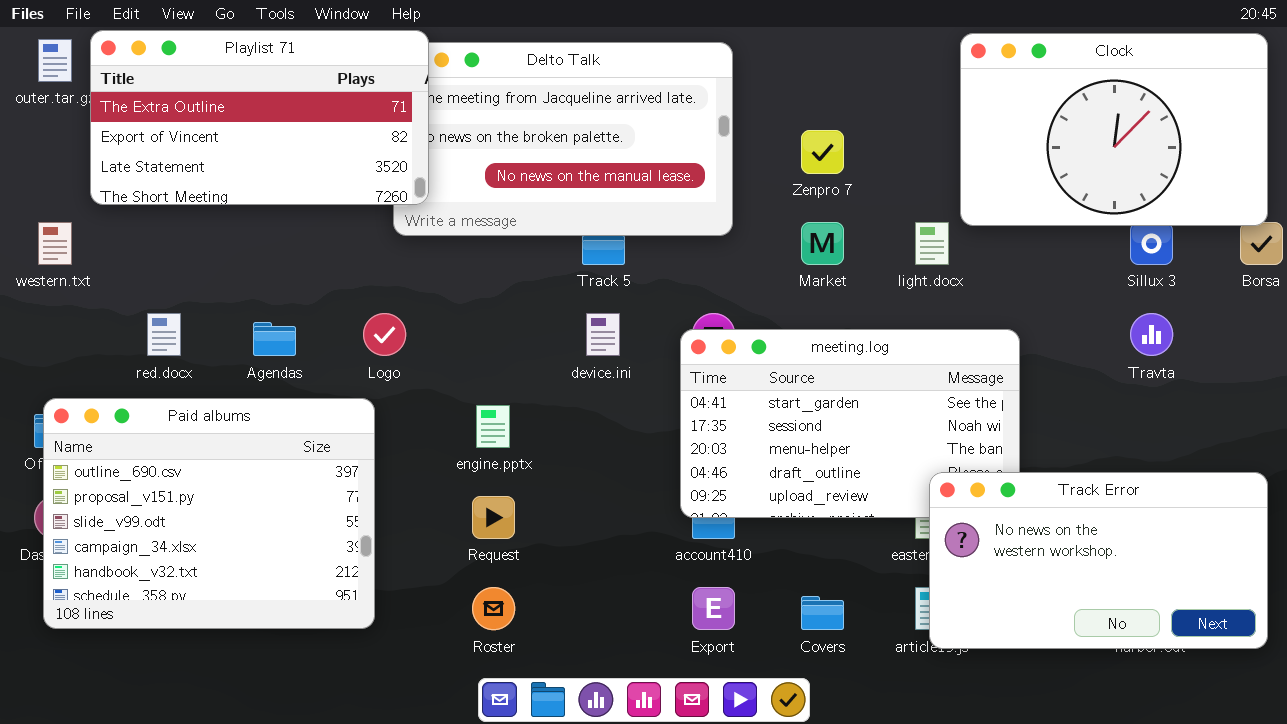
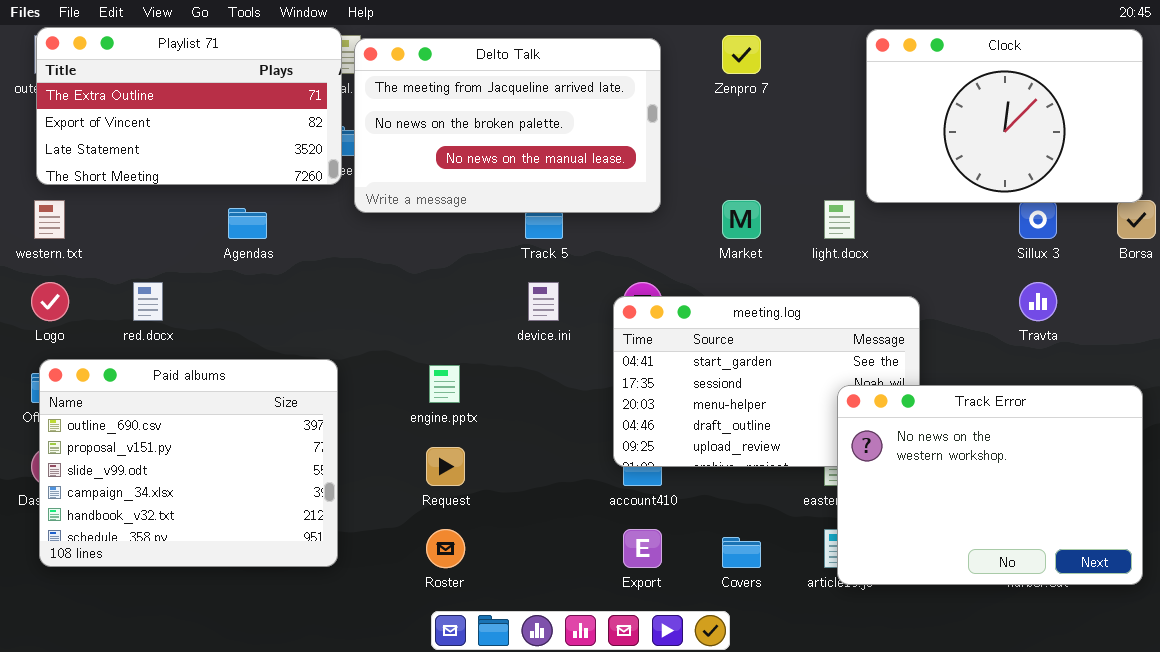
Playlist 71: [90,30,429,205] -> [36,27,342,185], moved
Zenpro 7: [801,130,844,174] -> [722,35,761,74], moved
Logo: [363,313,406,356] -> [31,282,69,321], moved
Agendas: [253,322,296,356] -> [228,208,267,239], moved
Track Error: [929,472,1268,649] -> [837,385,1143,585], resized

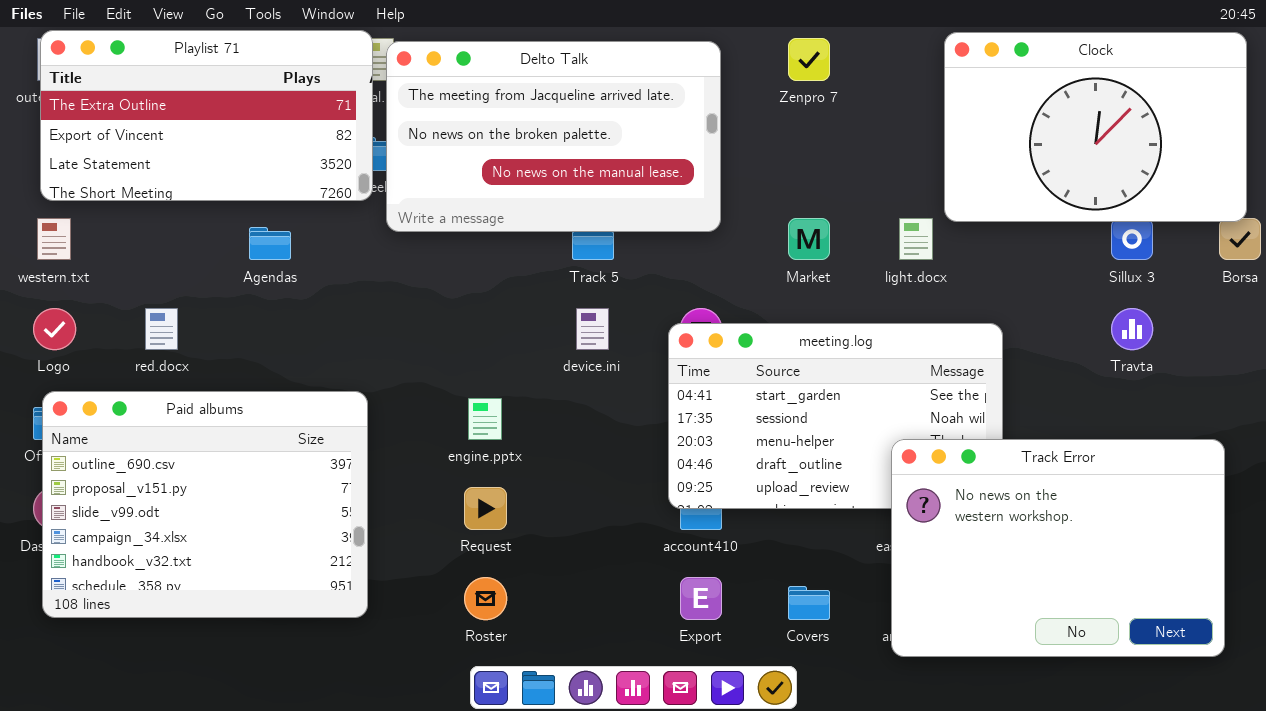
Track Error: [837,385,1143,585] -> [891,439,1225,657], moved

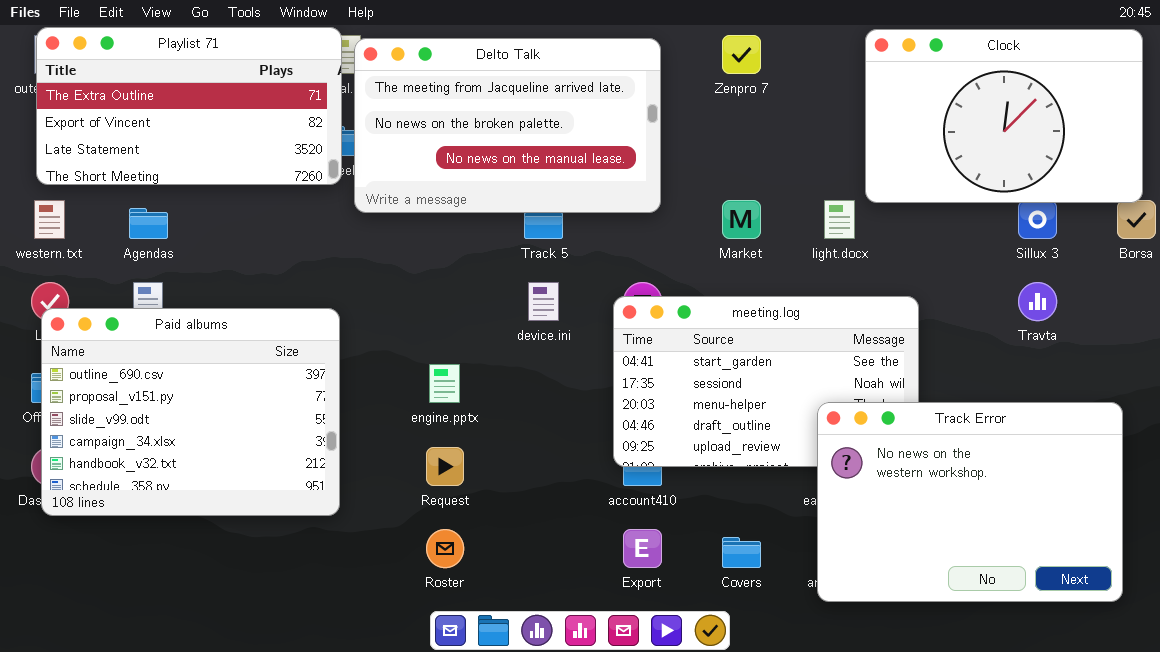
Agendas: [249,227,291,260] -> [129,208,168,239], moved
Paid albums: [42,391,368,618] -> [41,308,340,516], moved

